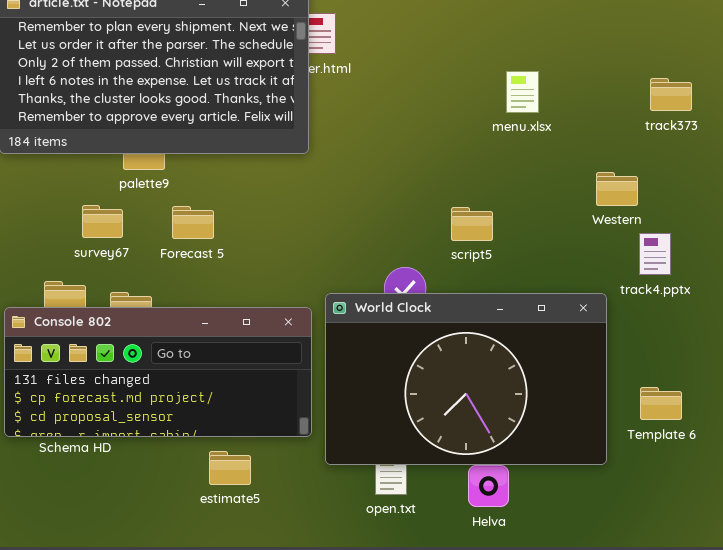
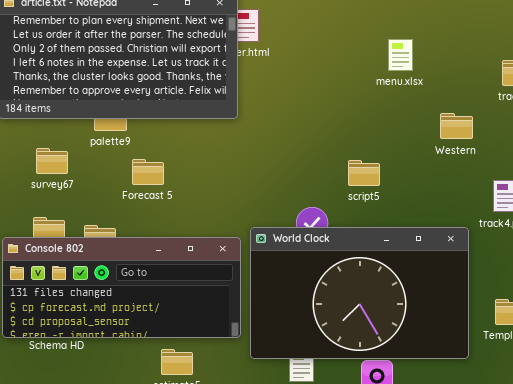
menu.xlsx: [506,71,539,113] -> [388,39,413,71], moved
Western: [596,172,638,206] -> [440,113,473,139], moved
survey67: [82,205,123,238] -> [36,148,68,174], moved

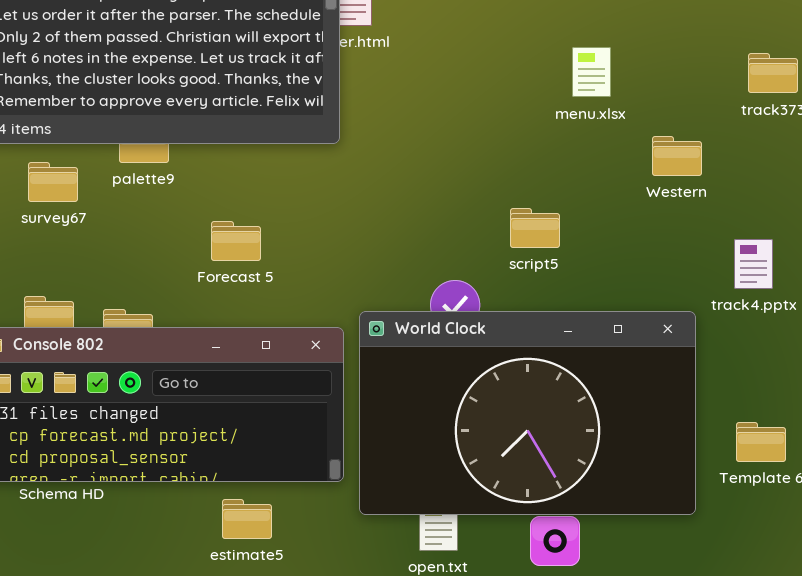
menu.xlsx: [388,39,413,71] -> [572,47,611,97], moved
survey67: [36,148,68,174] -> [28,162,78,202], moved
Forecast 5: [132,159,164,185] -> [211,221,261,261], moved

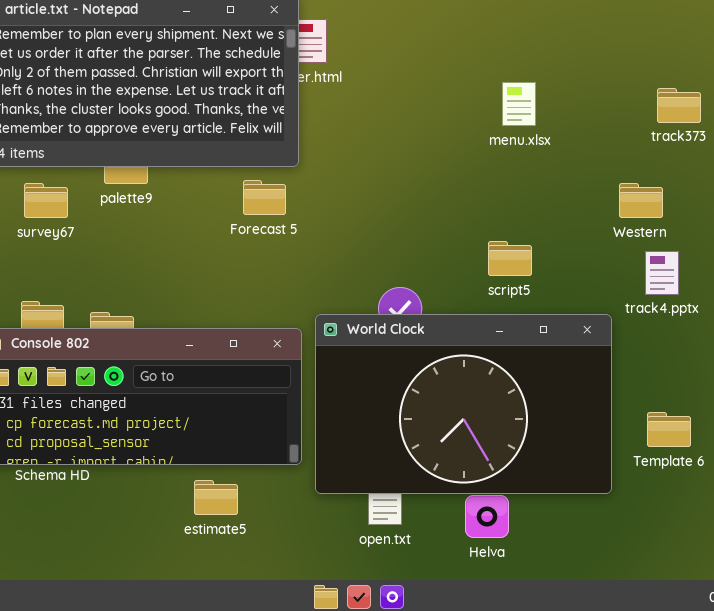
Western: [652,136,702,176] -> [619,183,663,218], moved
script5: [510,208,560,248] -> [488,241,532,276], moved
Forecast 5: [211,221,261,261] -> [243,180,286,215], moved

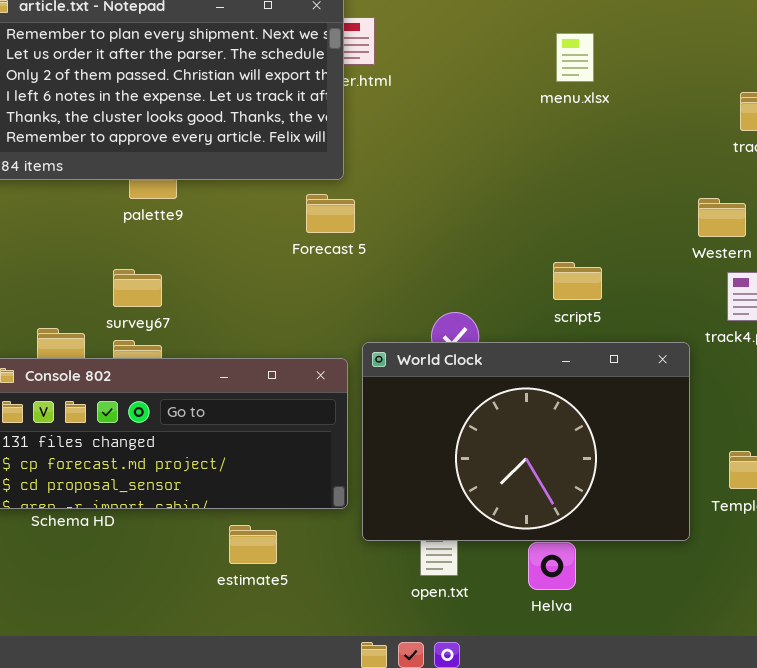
menu.xlsx: [502,82,536,126] -> [556,33,594,82], moved
Forecast 5: [243,180,286,215] -> [306,194,355,233], moved
survey67: [24,183,68,218] -> [113,269,162,307], moved

